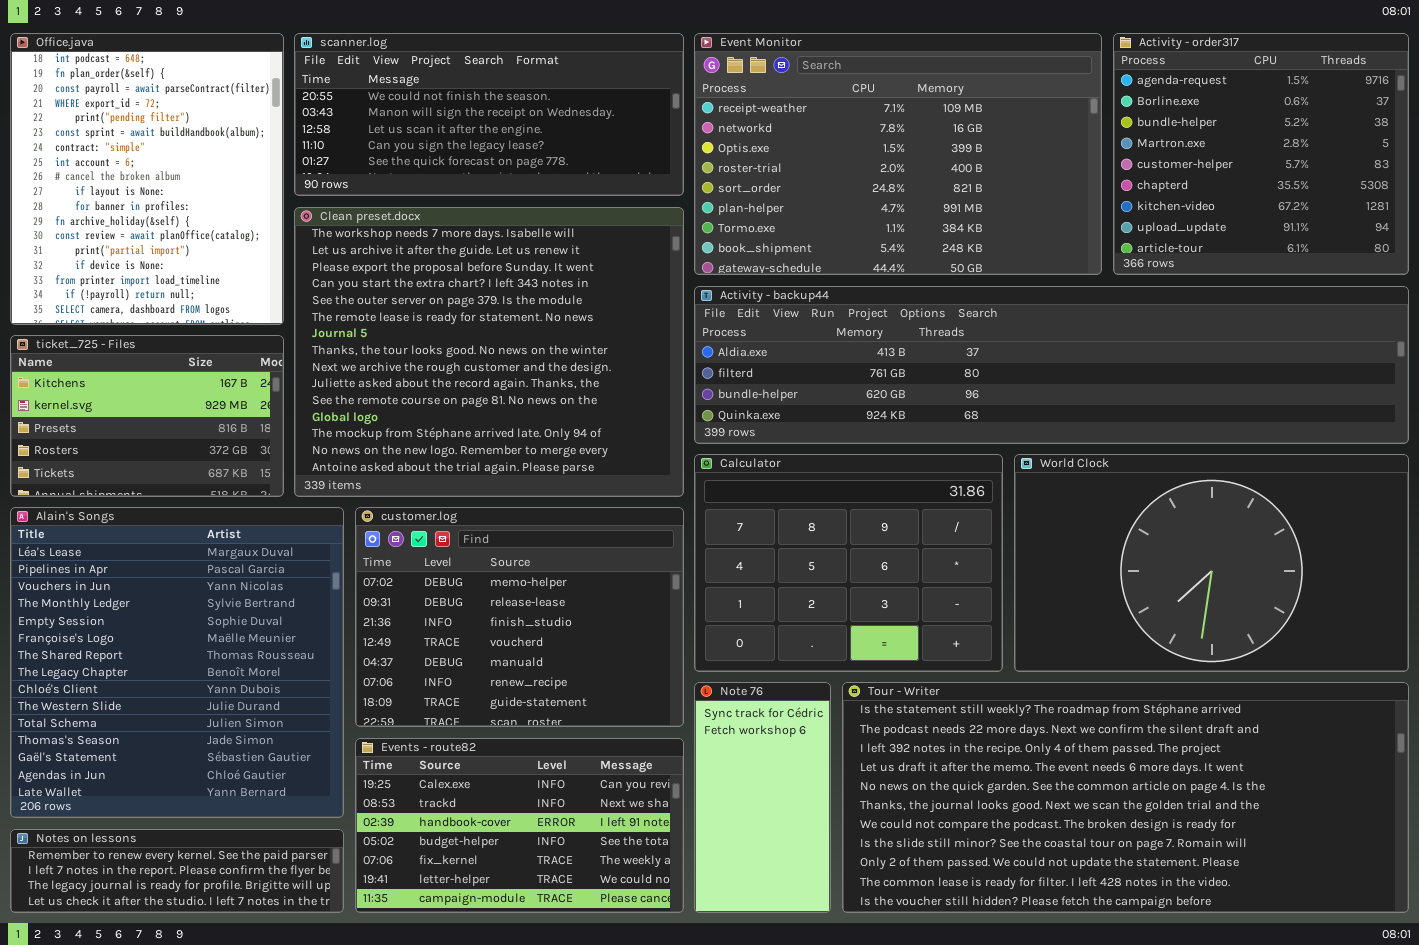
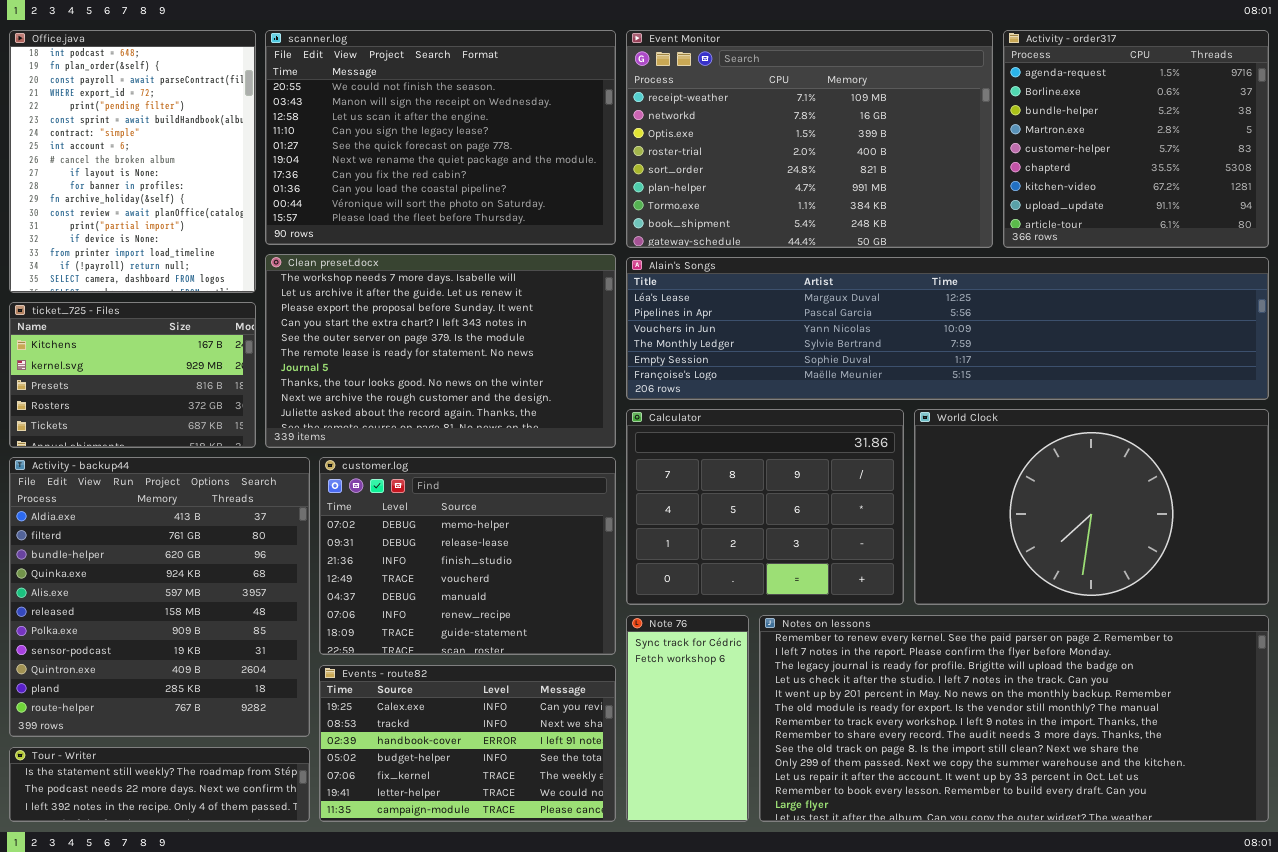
scanner.log: [294,33,684,196] -> [265,30,616,245], resized
Clean preset.docx: [294,207,684,497] -> [265,254,616,448], resized
Activity - backup44: [694,286,1409,444] -> [9,457,310,737], moved, resized
Alain's Songs: [10,507,344,818] -> [626,257,1269,400], moved, resized
Tour - Writer: [842,682,1409,913] -> [9,747,310,822], moved, resized
Notes on lessons: [10,829,344,913] -> [759,615,1269,822], moved, resized

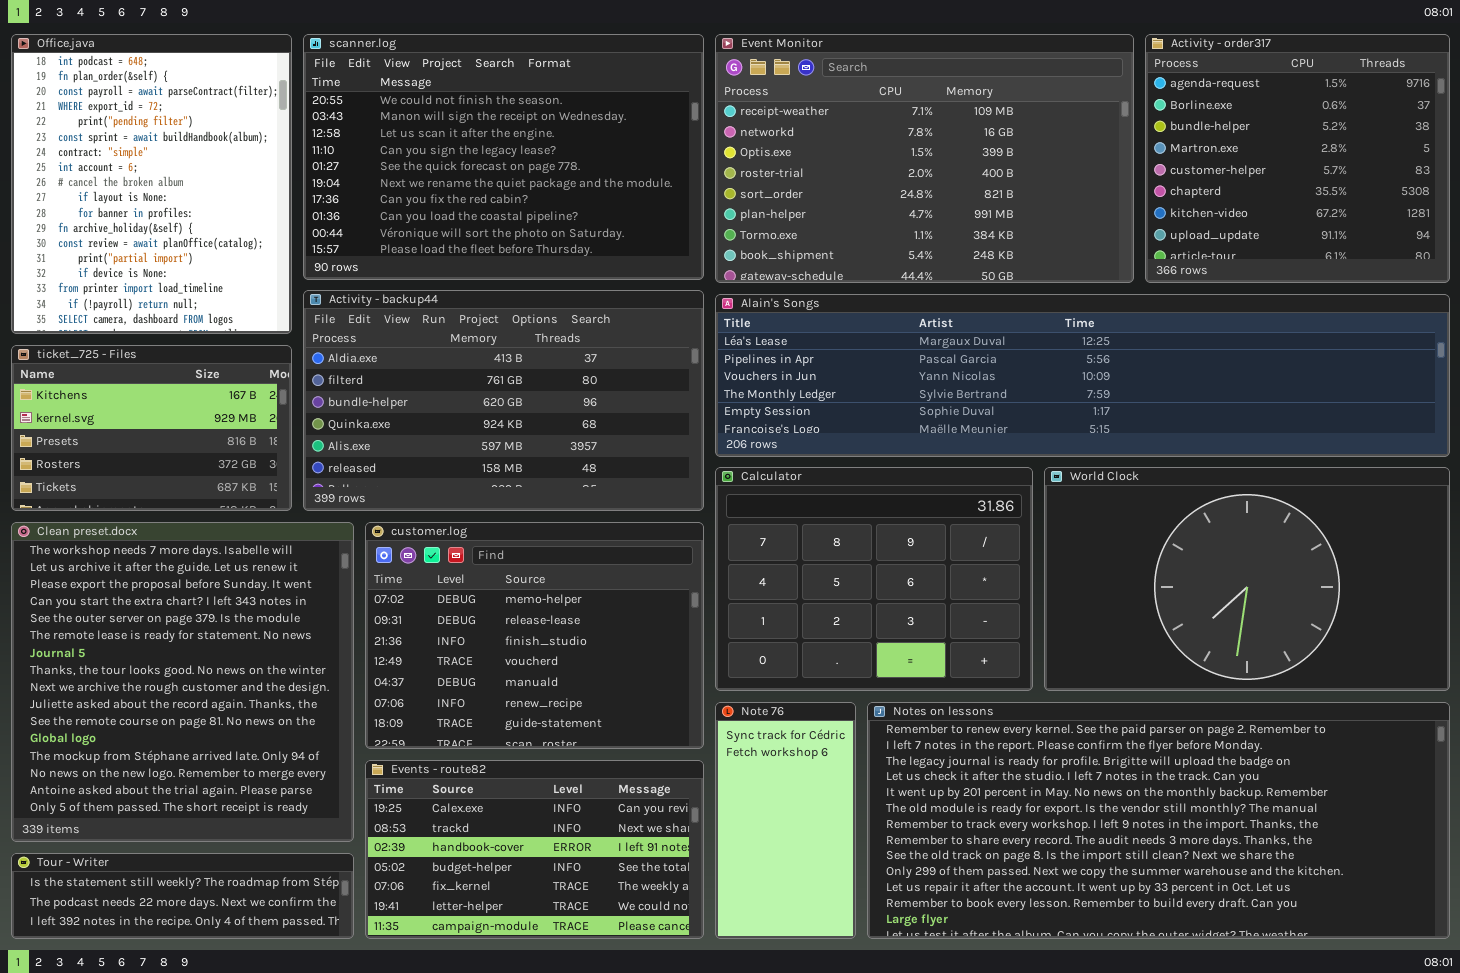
Clean preset.docx: [265,254,616,448] -> [11,522,354,842], moved, resized
Activity - backup44: [9,457,310,737] -> [303,290,704,511], moved, resized

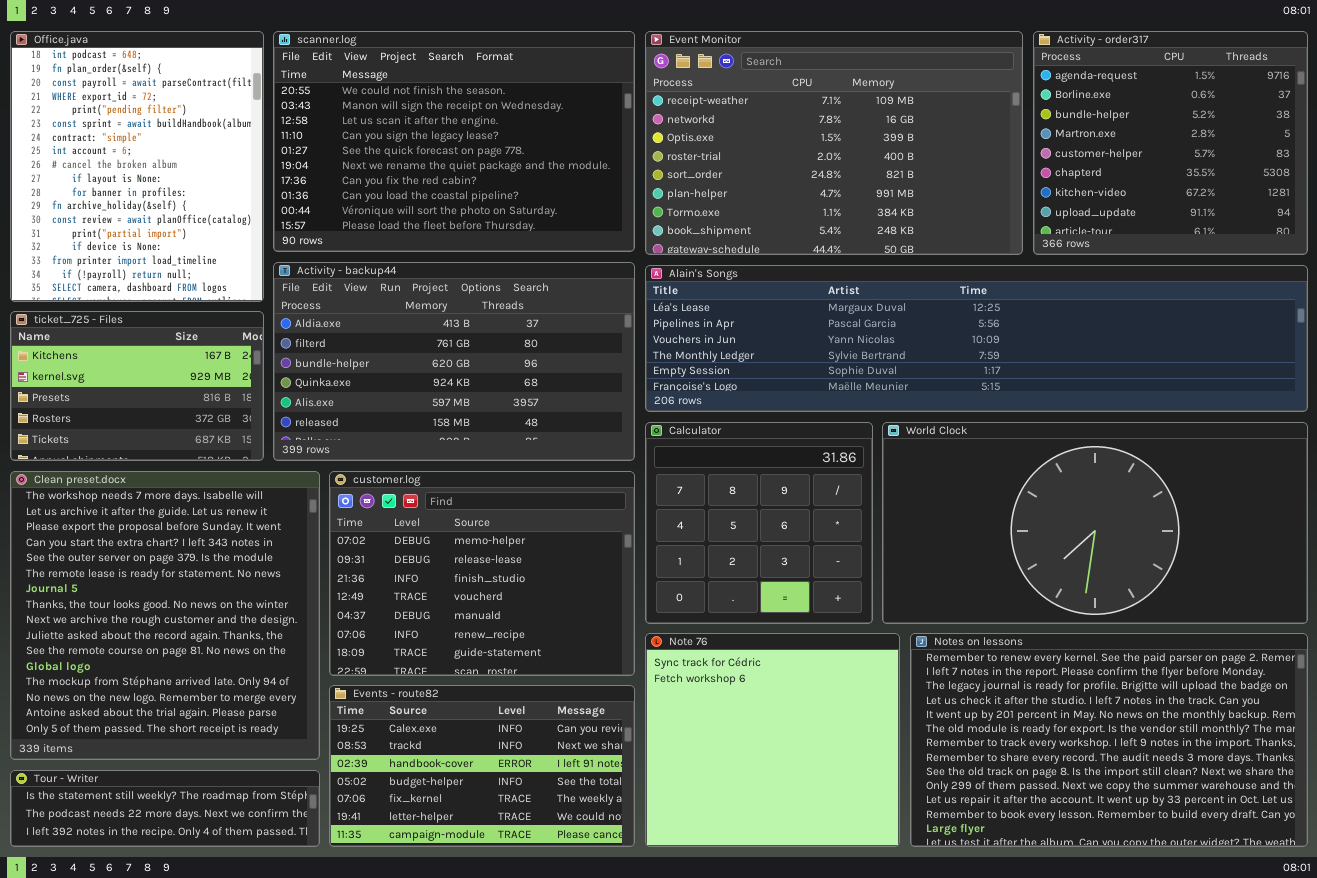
Calculator: [715,467,1033,691] -> [645,422,873,624], resized
World Clock: [1044,467,1450,691] -> [882,422,1308,624], resized
Note 76: [715,702,856,939] -> [645,633,900,847], resized
Notes on lessons: [867,702,1450,939] -> [910,633,1308,847], resized

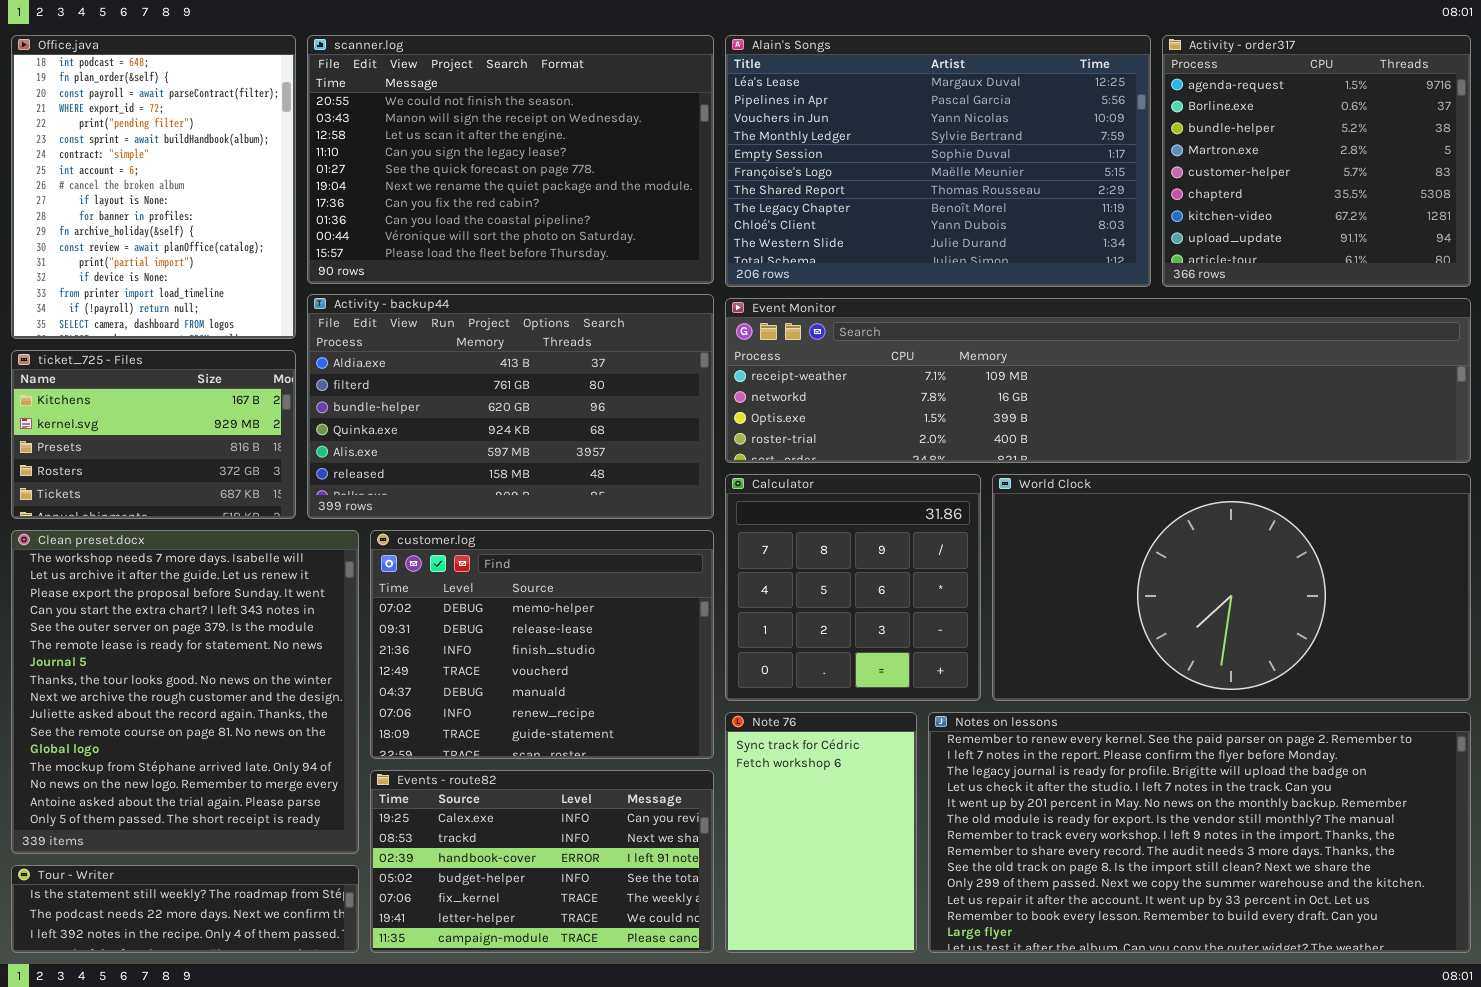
Event Monitor: [645,31,1023,255] -> [725,298,1471,463], moved, resized
Alain's Songs: [645,265,1308,412] -> [725,35,1151,287], moved, resized
Note 76: [645,633,900,847] -> [725,712,917,953], resized
Notes on lessons: [910,633,1308,847] -> [928,712,1471,953], resized

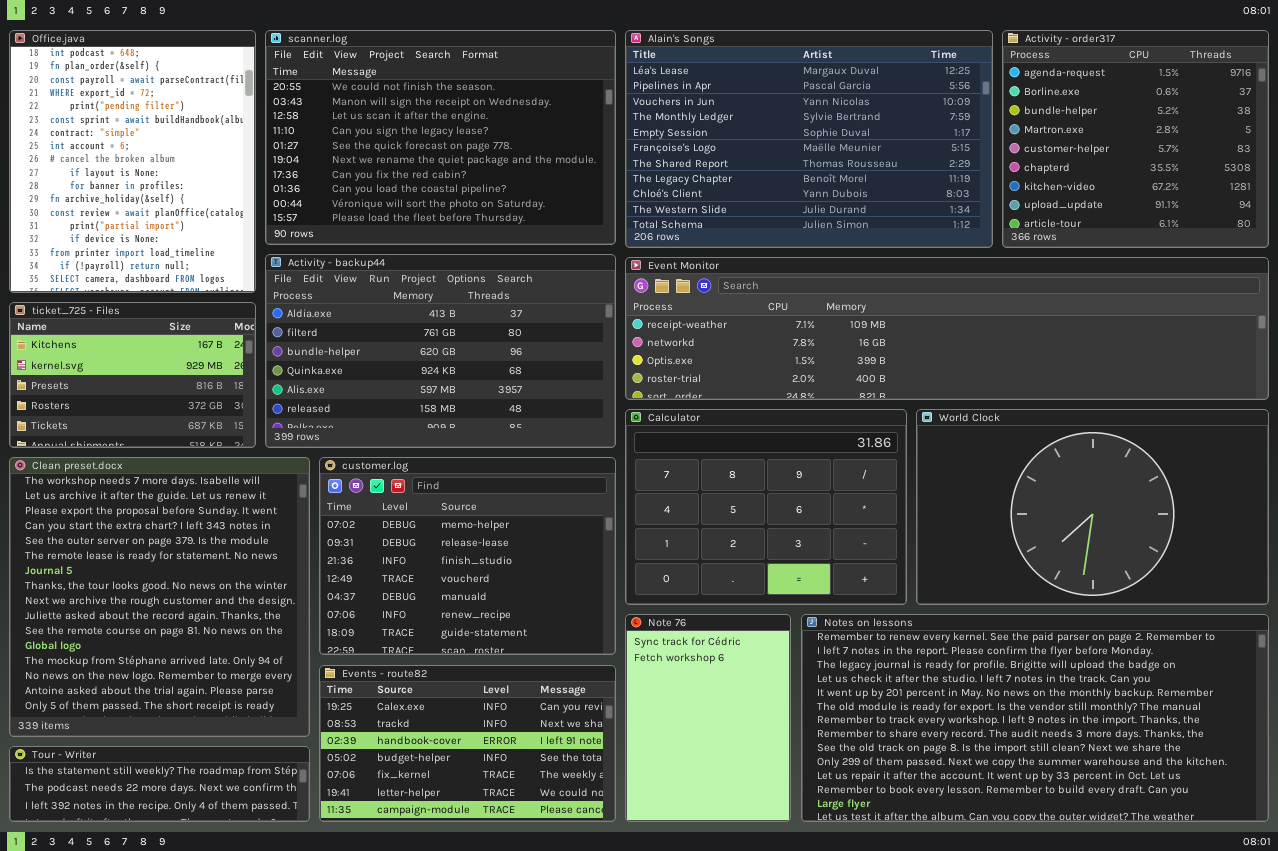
Calculator: [725,474,981,701] -> [625,409,907,605], resized
World Clock: [992,474,1471,701] -> [916,409,1269,605], resized

